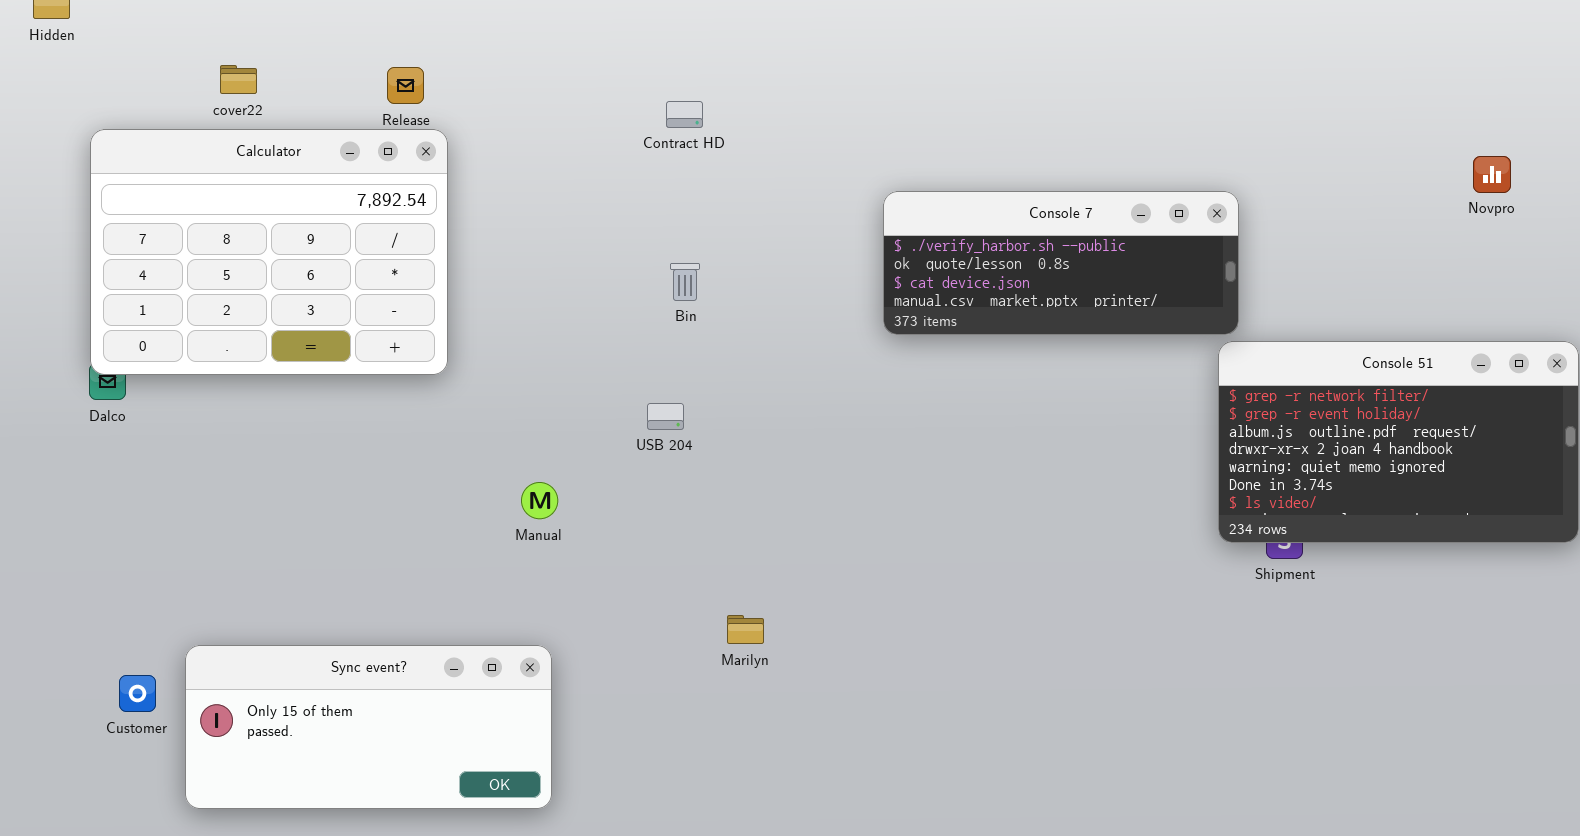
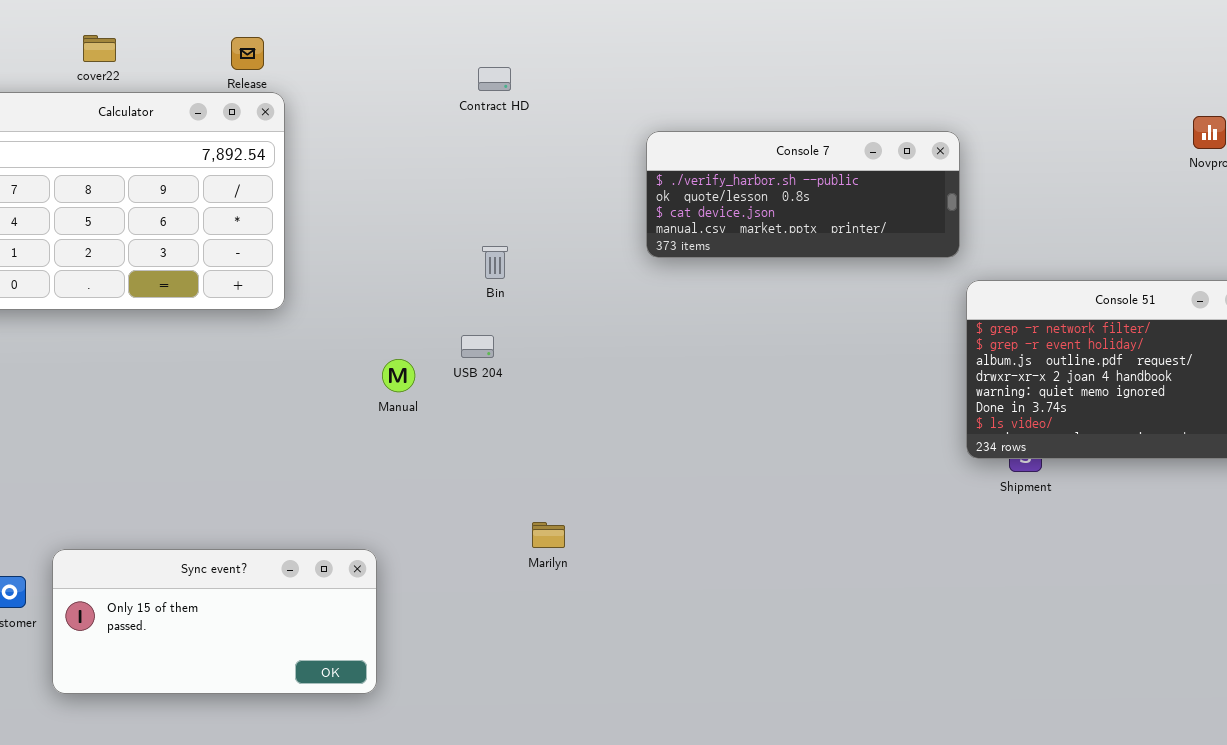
Console 7: [883,191,1239,335] -> [646,131,960,258], moved
Bin: [670,263,700,301] -> [482,246,508,279], moved
Manual: [521,482,558,519] -> [382,359,415,392], moved

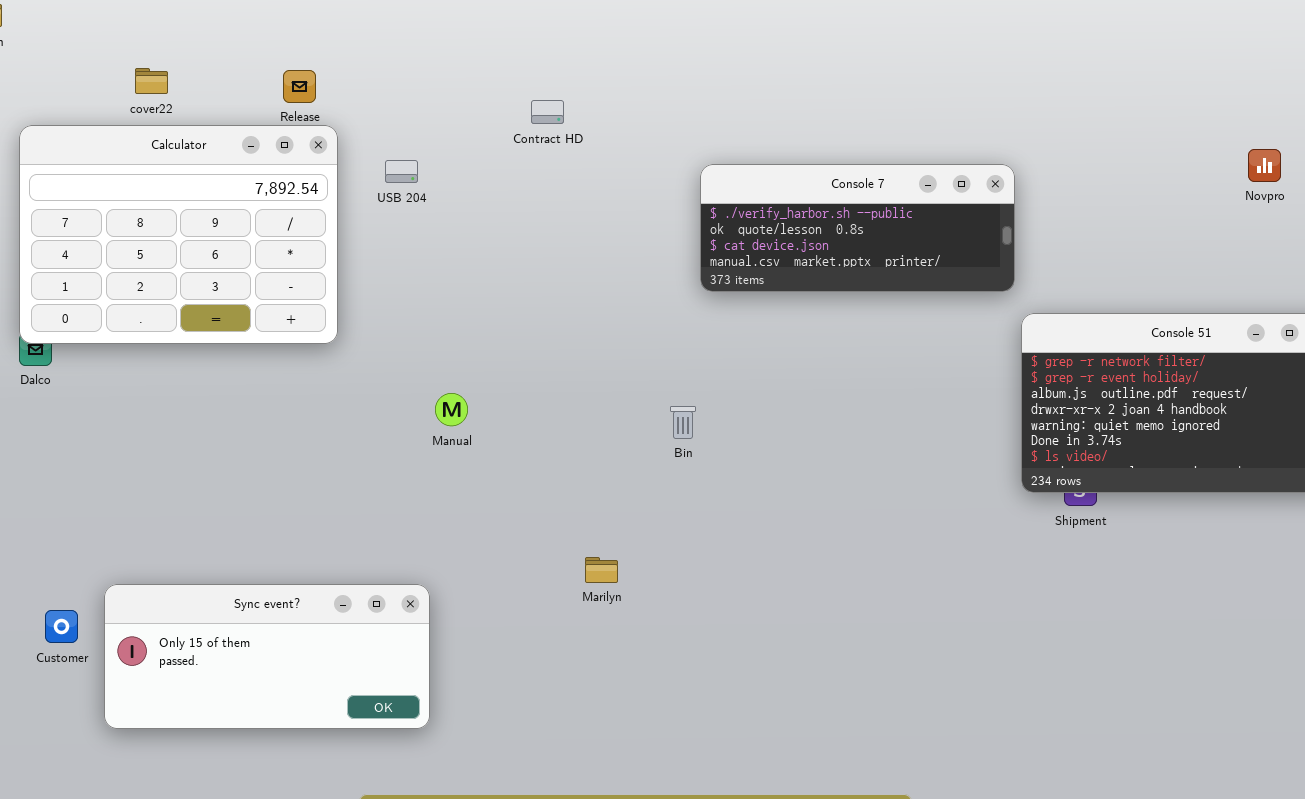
Bin: [482,246,508,279] -> [670,406,696,439], moved
USB 204: [461,335,494,358] -> [385,160,418,183], moved

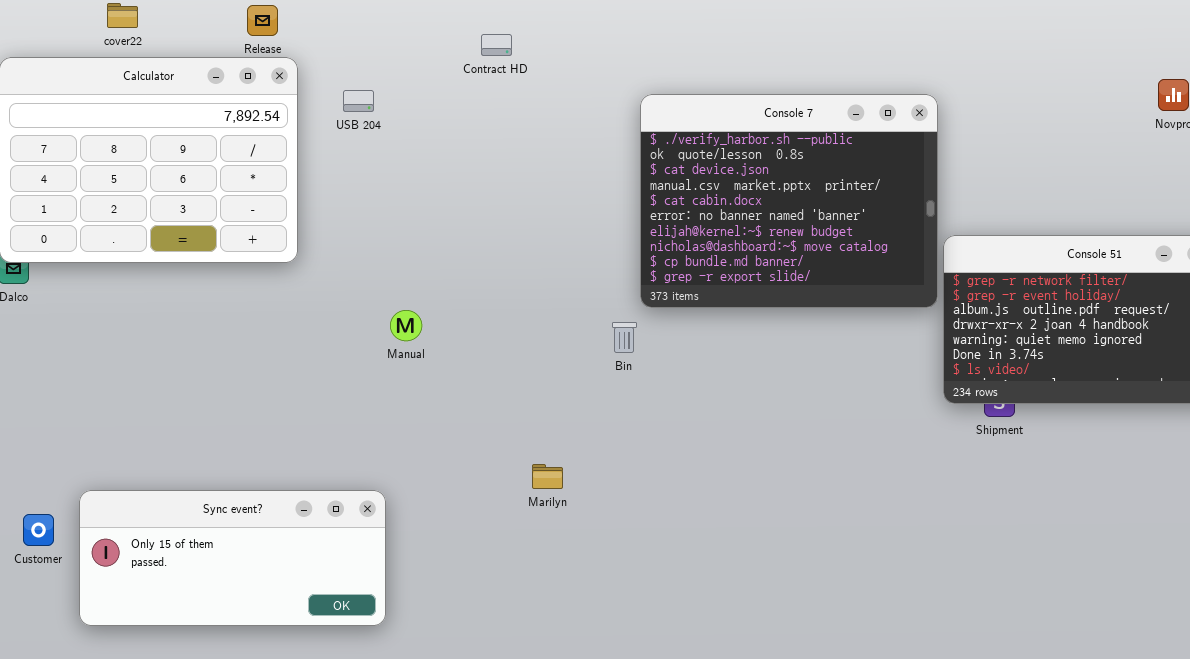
Console 7: [700,164,1015,292] -> [640,94,938,308], resized

